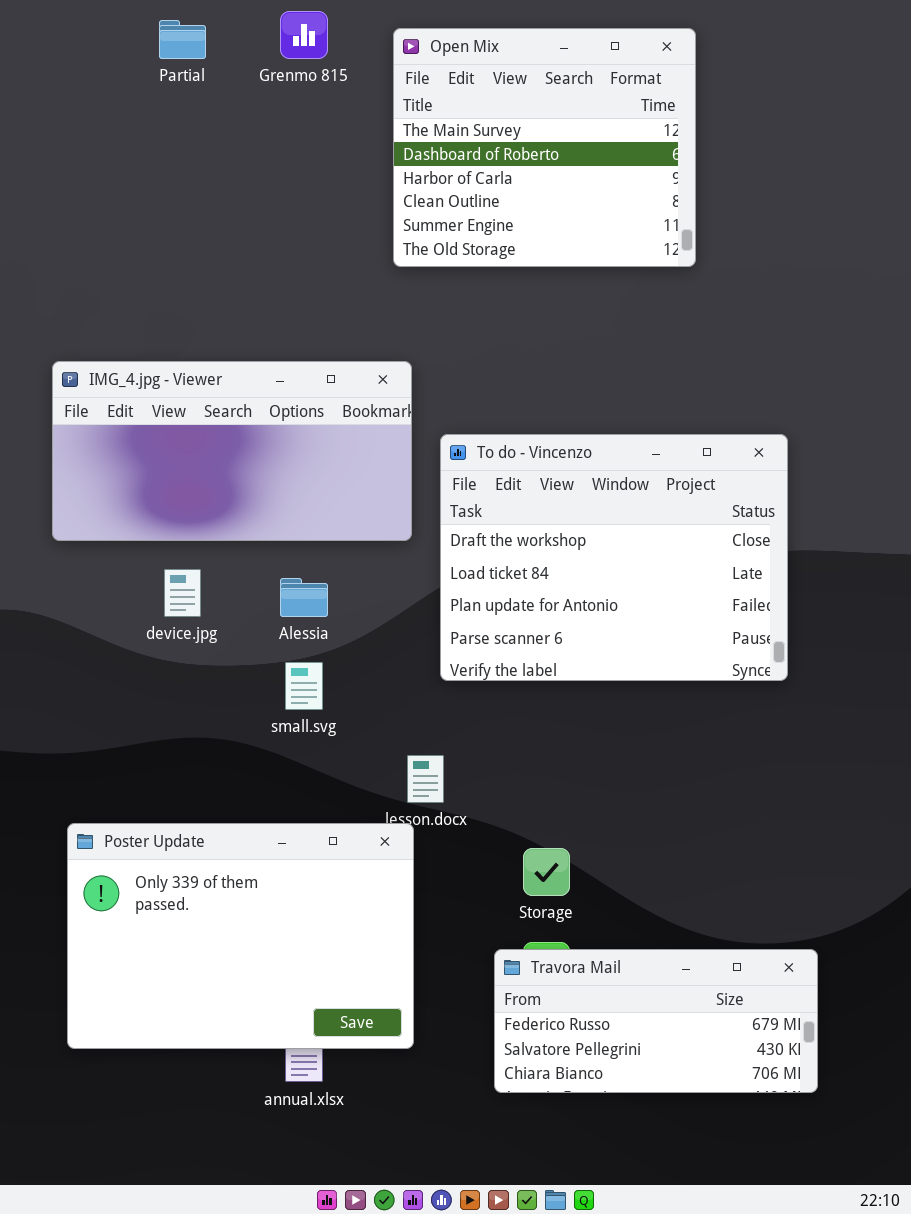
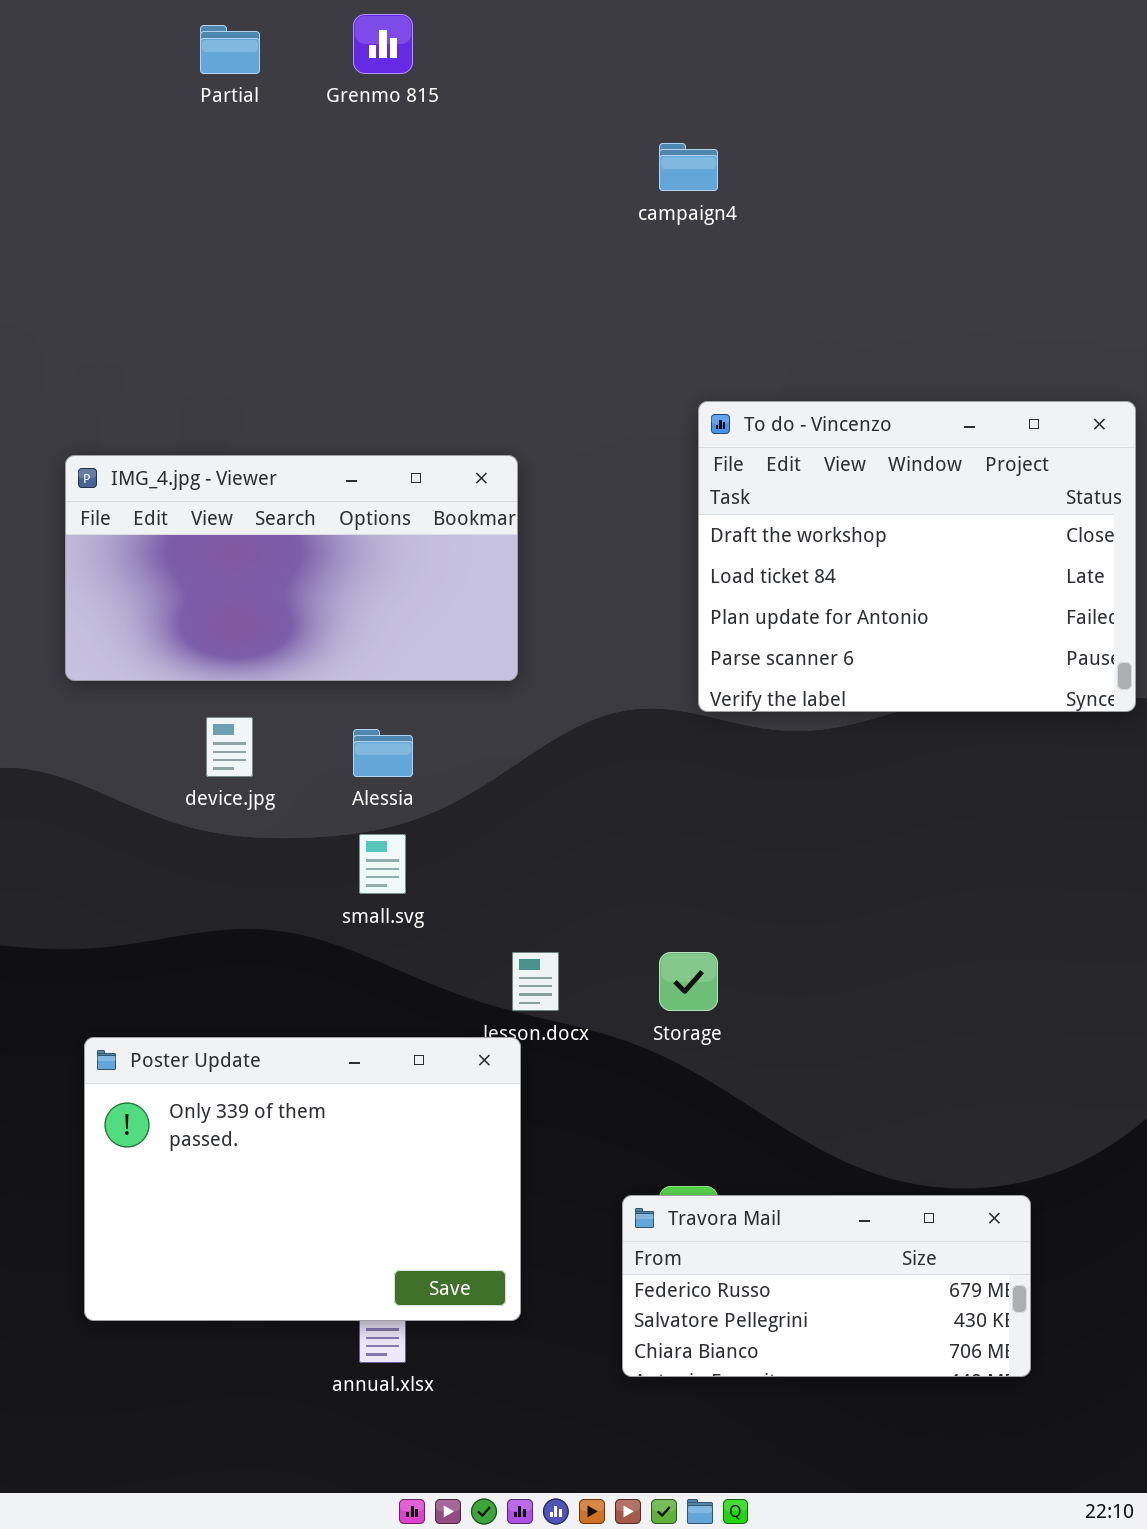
Open Mix: [393,28,696,267] -> none, closed
To do - Vincenzo: [440,434,788,681] -> [698,401,1136,712], moved
Storage: [523,848,570,896] -> [659,952,718,1011], moved

